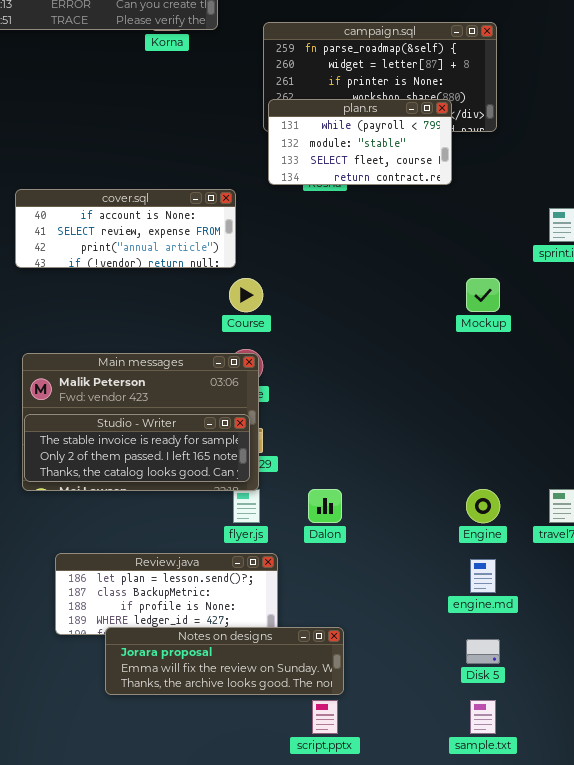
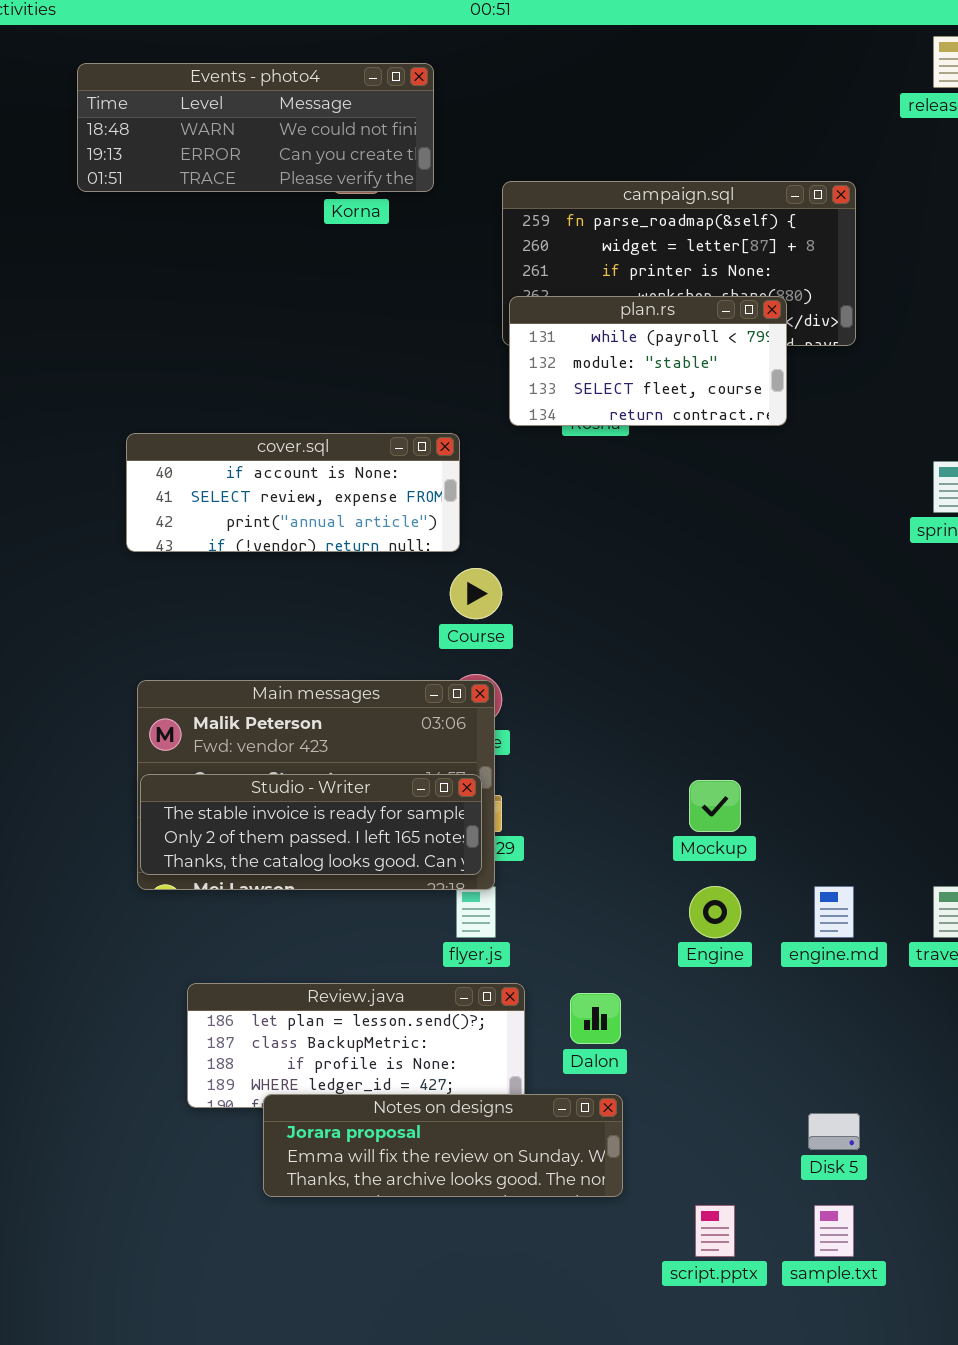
Mockup: [466,278,500,312] -> [689,780,741,832], moved
Dalon: [308,489,342,523] -> [570,993,621,1044], moved
Engine: [466,489,500,523] -> [689,886,741,938], moved
engine.md: [470,559,496,593] -> [814,886,854,938], moved
script.pptx: [312,700,338,734] -> [695,1205,735,1257], moved

